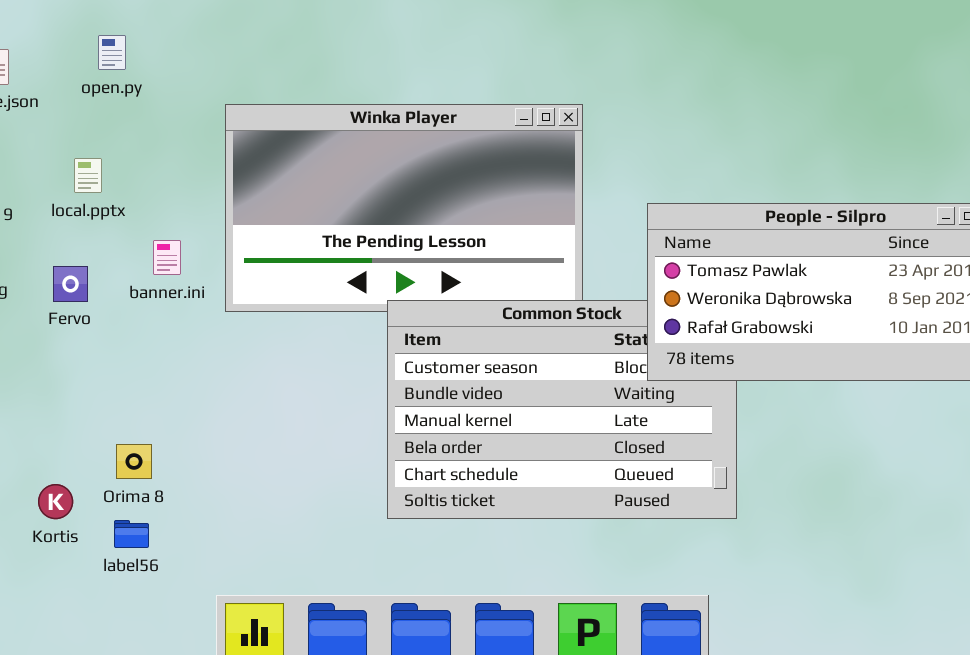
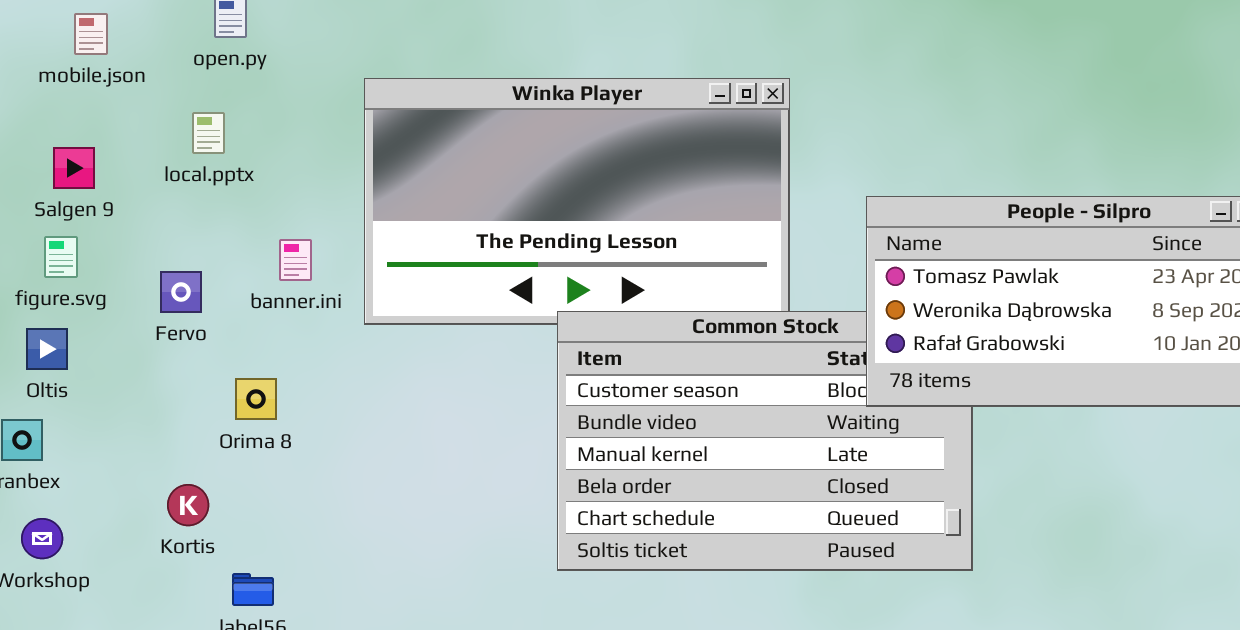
local.pptx: [74,158,102,193] -> [192,112,225,154], moved
Orima 8: [116,444,152,479] -> [235,378,277,420], moved
Kortis: [38,484,73,519] -> [167,484,209,526], moved

